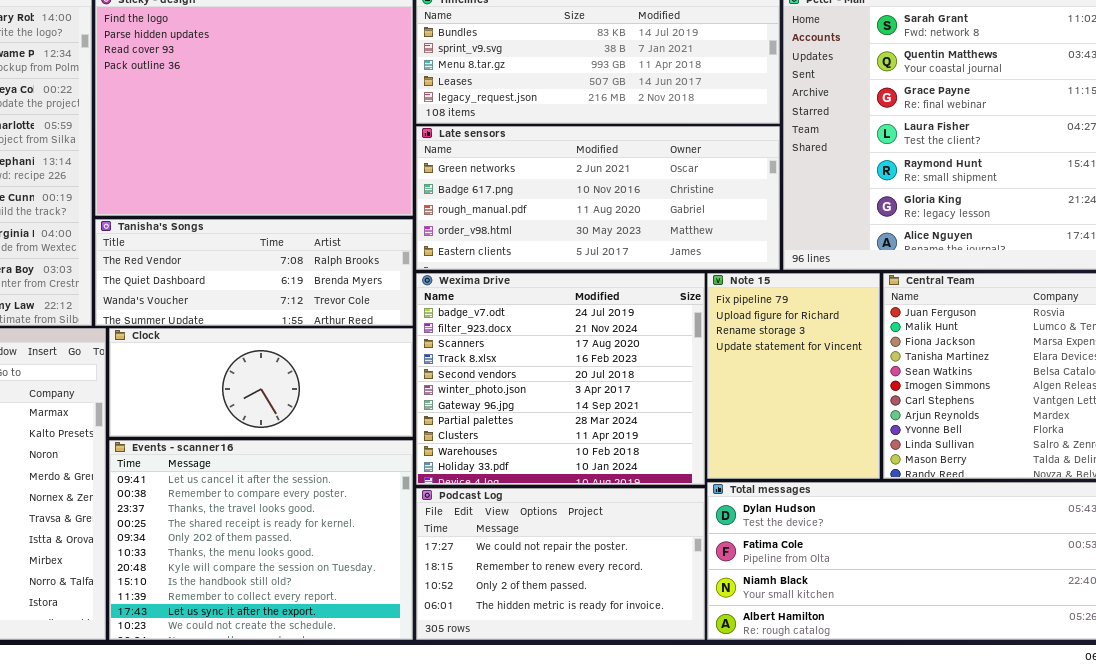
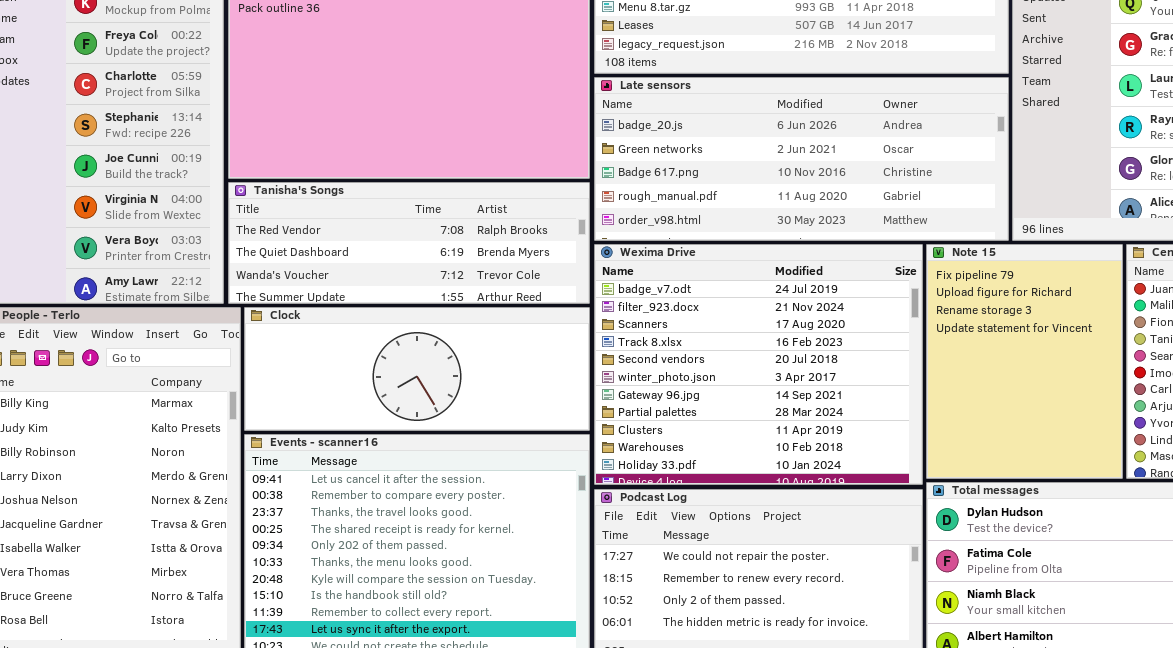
Late sensors: [416,126,780,270] -> [594,77,1009,241], scrolled up 1 row

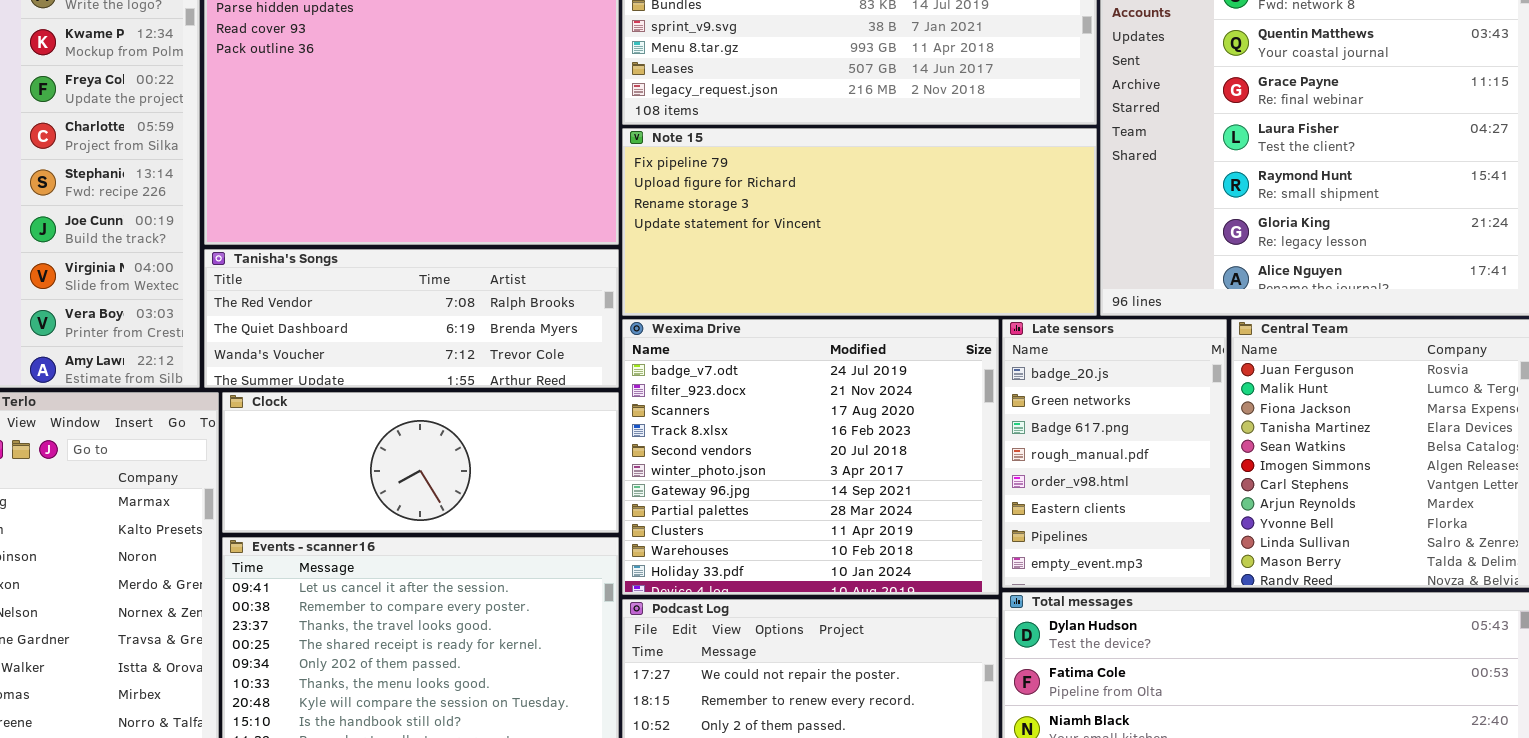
Late sensors: [594,77,1009,241] -> [1002,319,1227,588], moved, resized
Note 15: [926,244,1123,479] -> [622,128,1097,316], moved, resized

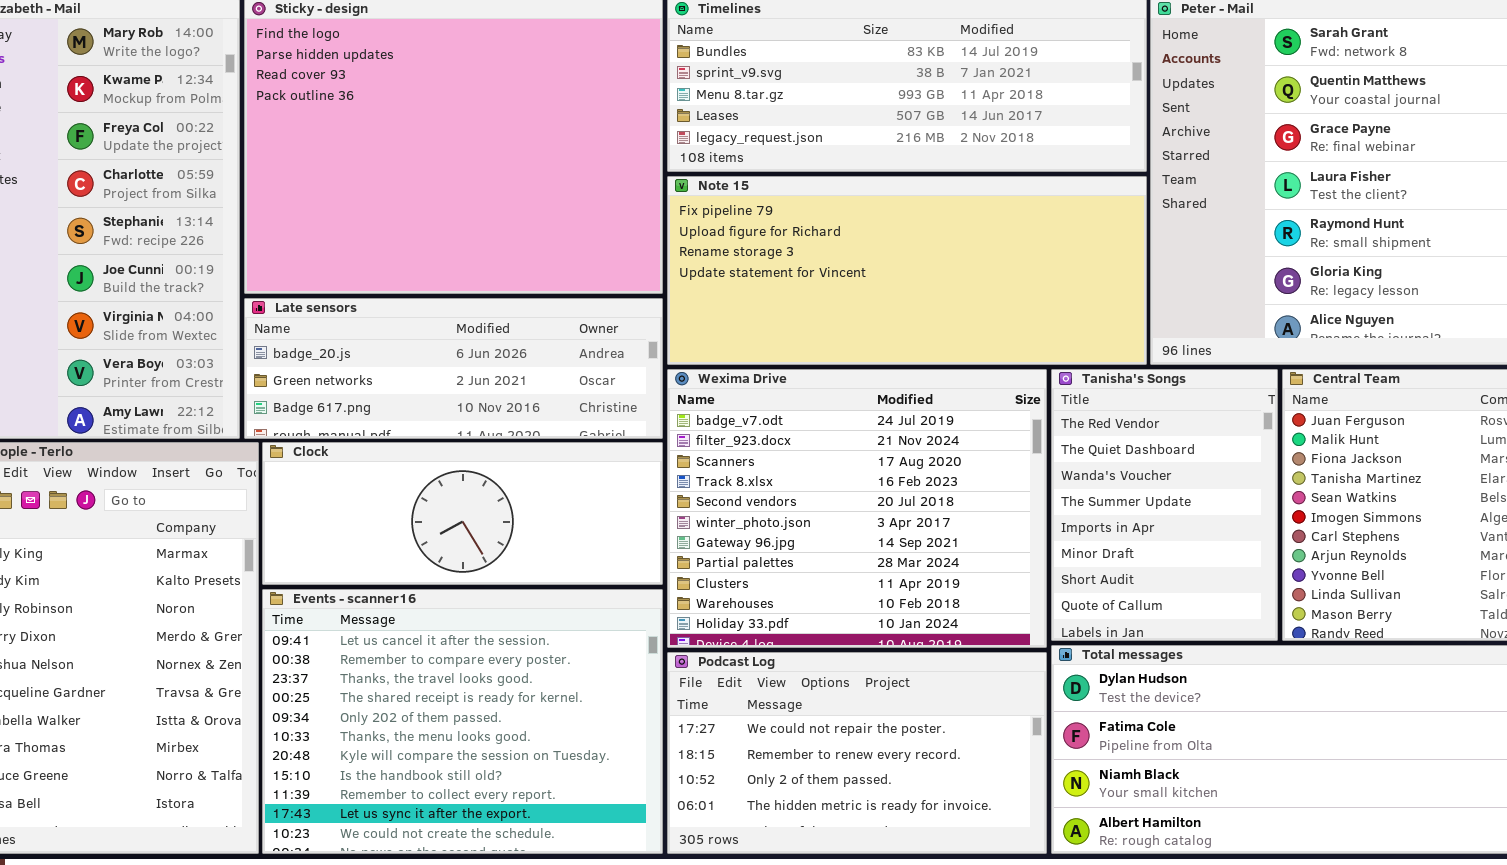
Tanisha's Songs: [204,249,619,388] -> [1051,369,1278,641], moved, resized
Late sensors: [1002,319,1227,588] -> [244,298,663,439], moved, resized

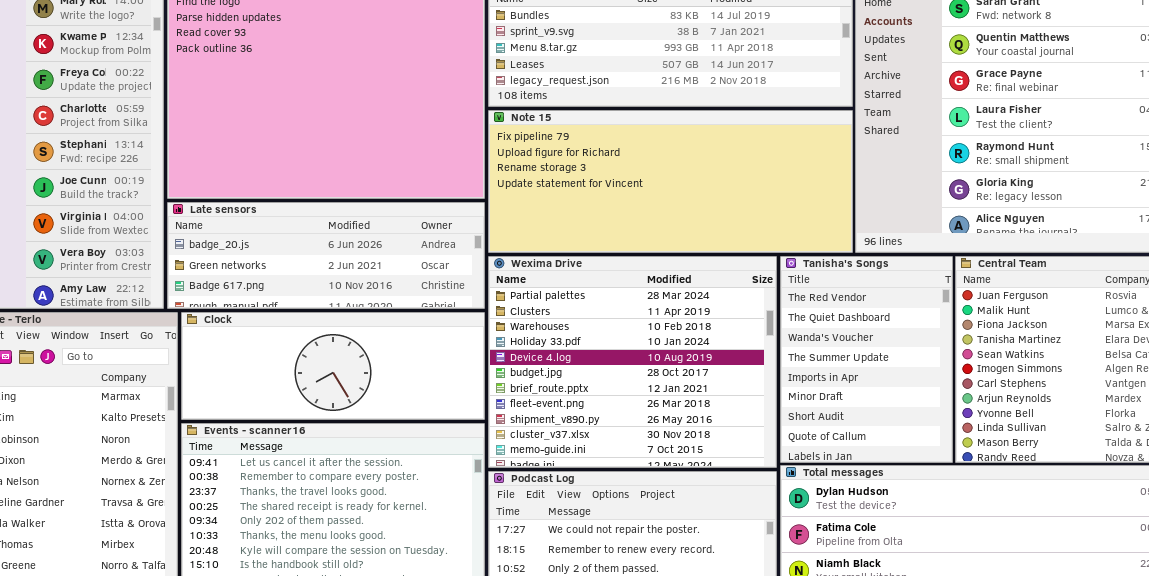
Wexima Drive: [667,369,1047,648] -> [488,256,777,468], scrolled down 7 rows

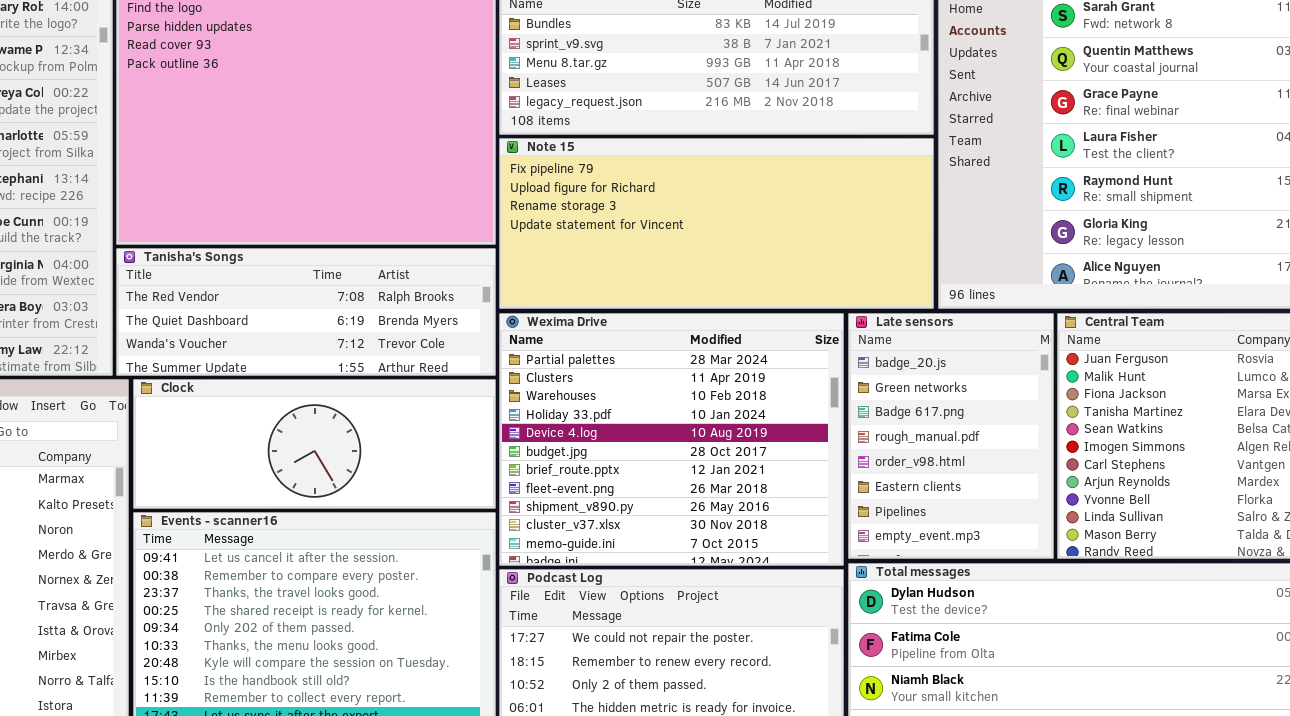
Late sensors: [167,202,485,309] -> [848,313,1054,559], moved, resized
Tanisha's Songs: [780,256,953,463] -> [116,248,496,376], moved, resized

